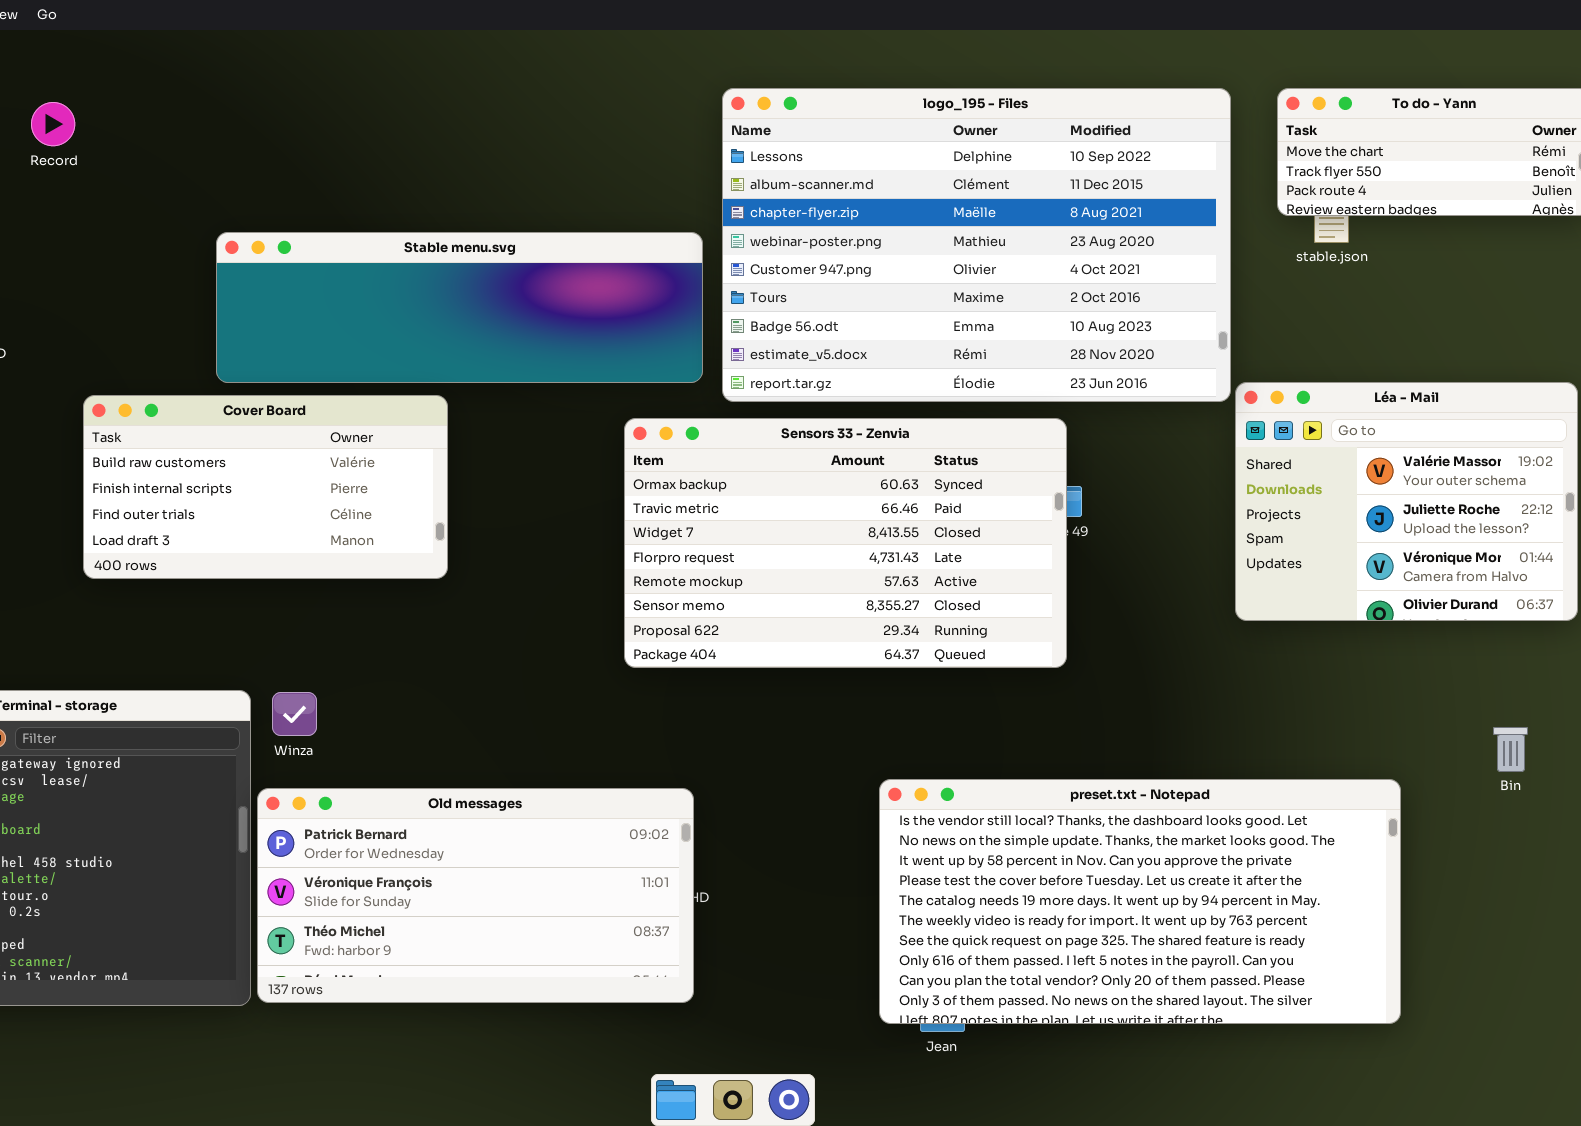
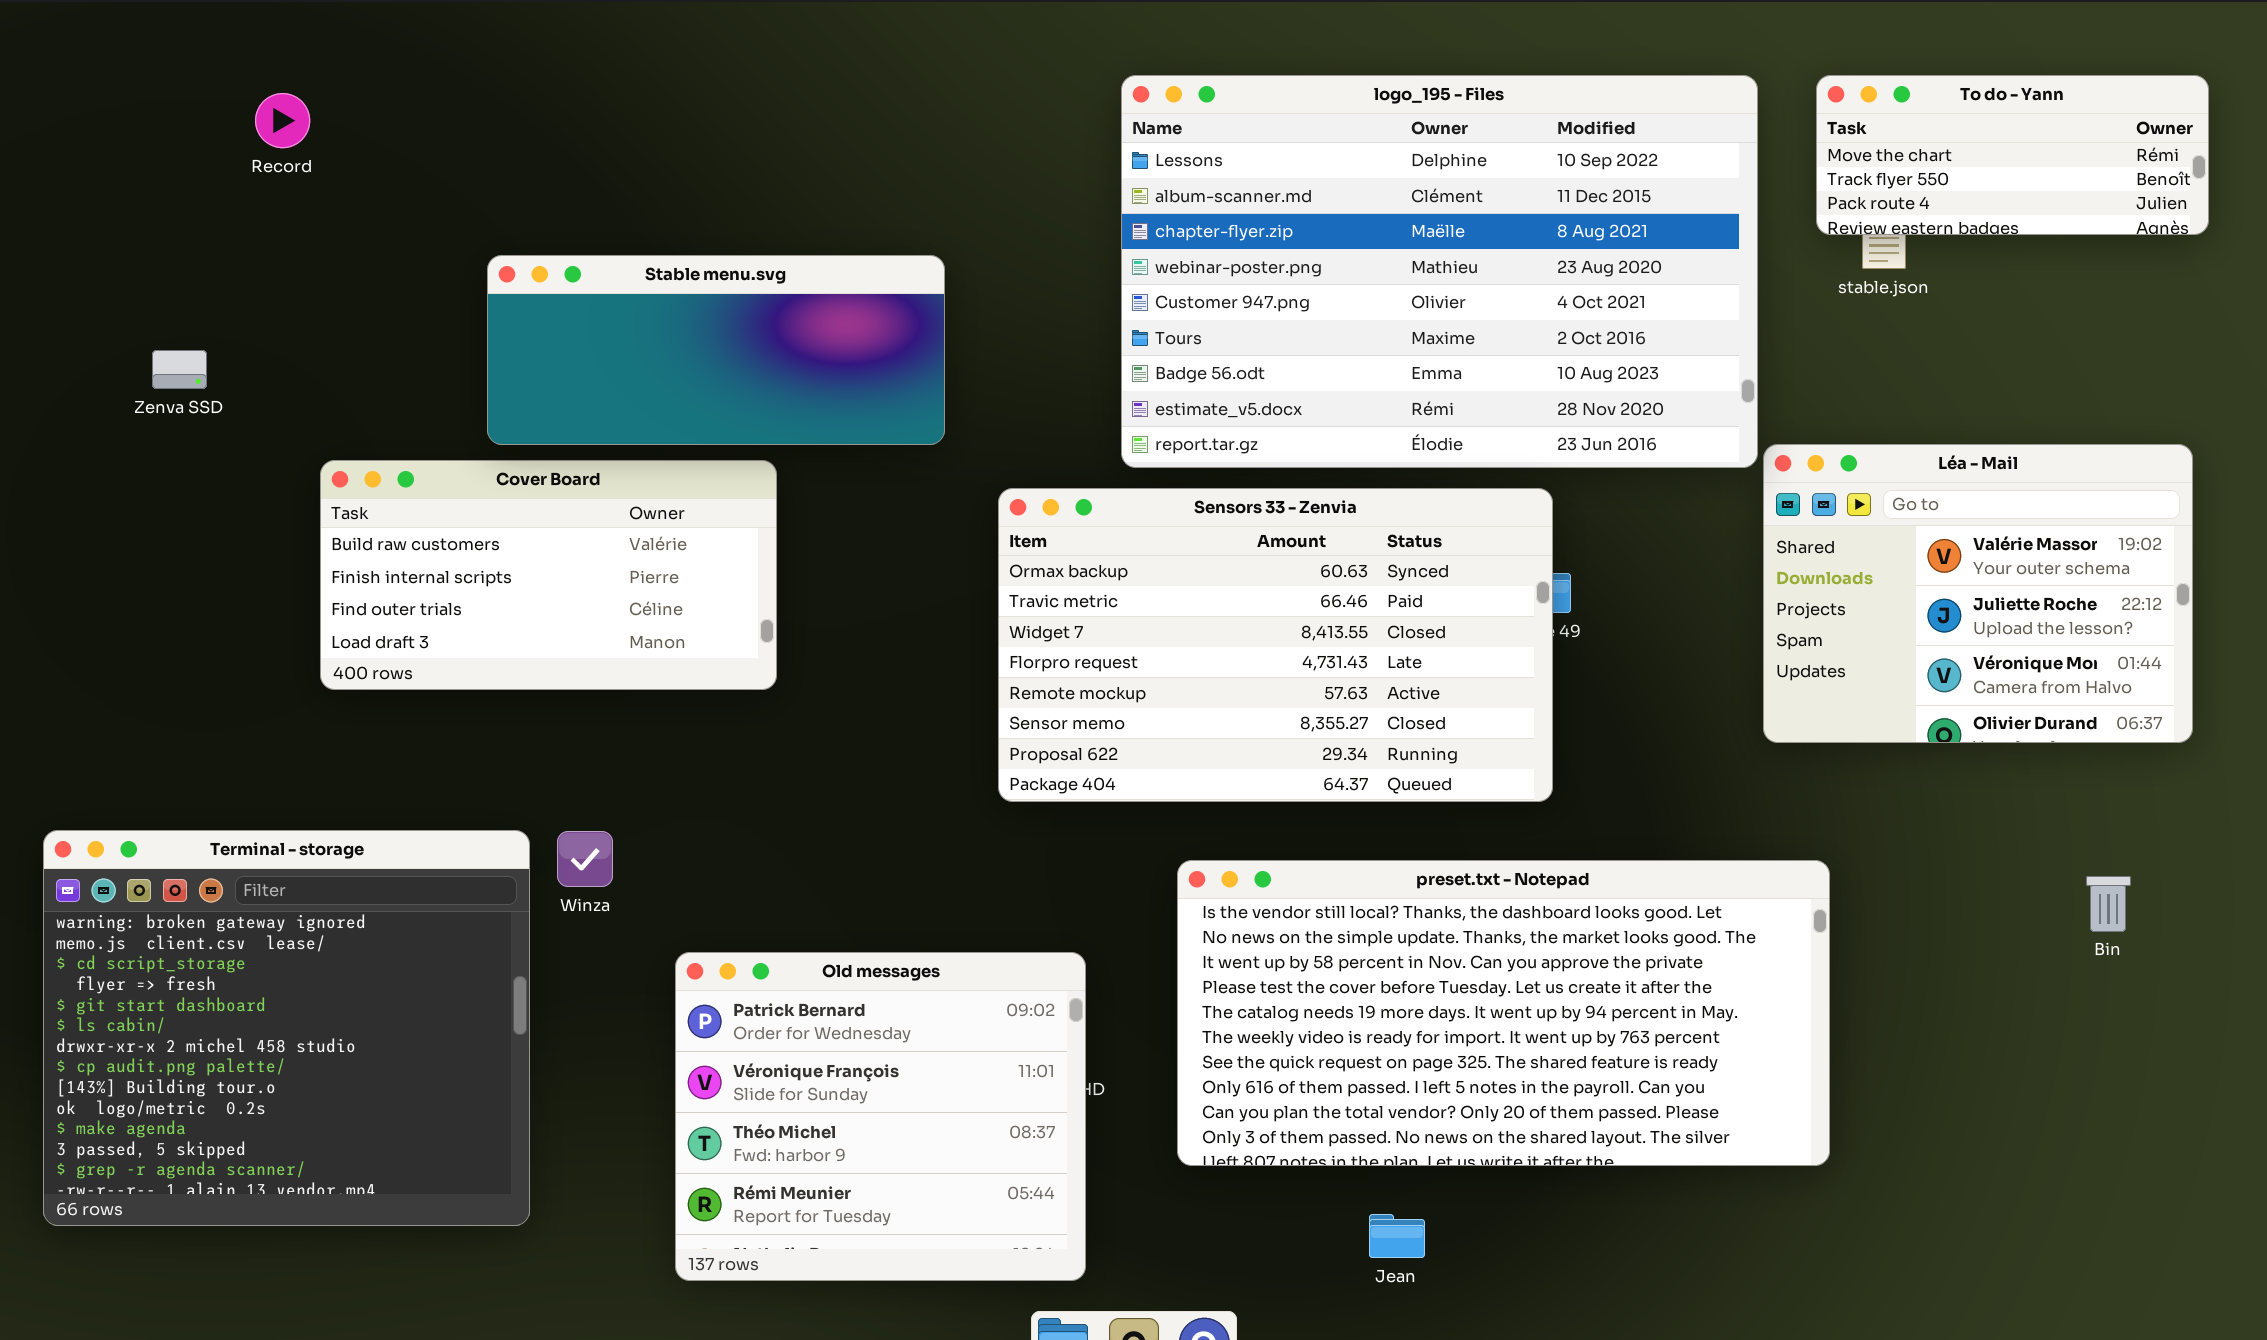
Stable menu.svg: [216,232,703,383] -> [487,255,945,445], resized
preset.txt - Notepad: [879,779,1401,1024] -> [1177,860,1830,1166], moved
Old messages: [257,788,694,1003] -> [675,952,1086,1281], resized

